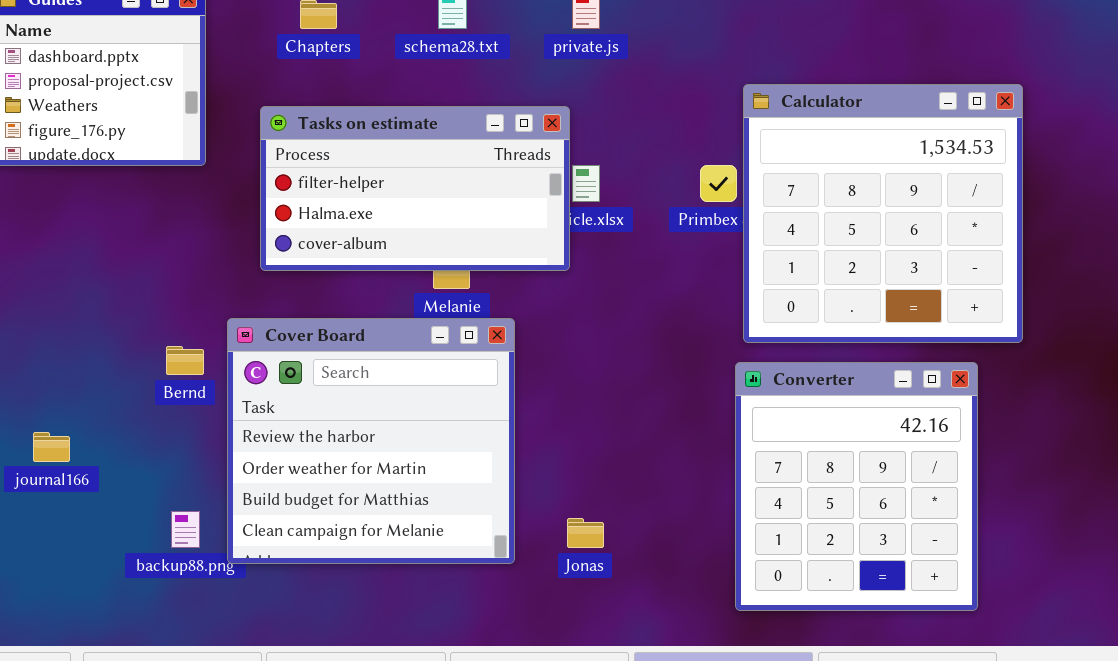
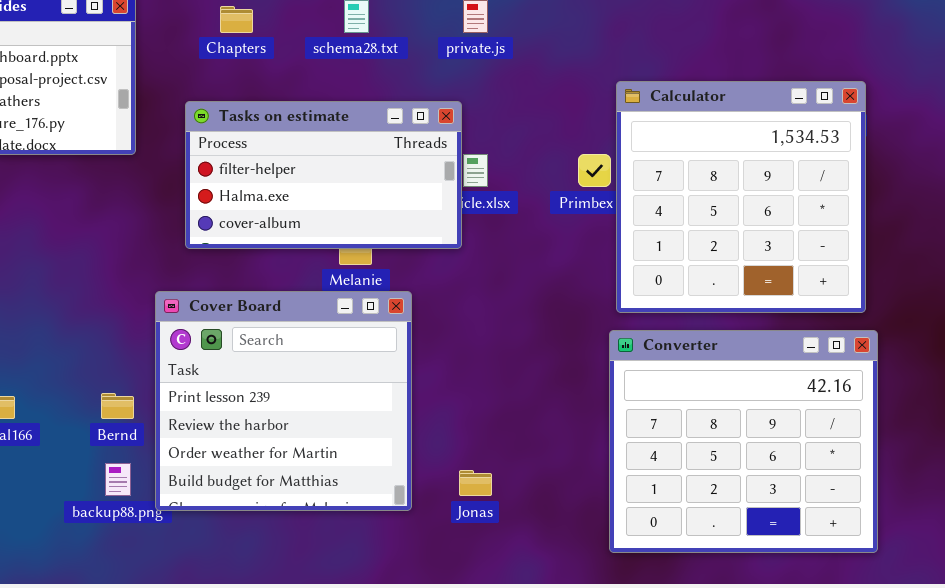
Cover Board: [227,318,515,564] -> [155,291,412,511], scrolled up 1 row
Bernd: [166,346,204,375] -> [101,393,134,419], moved
Converter: [735,362,978,611] -> [609,330,878,553], resized

